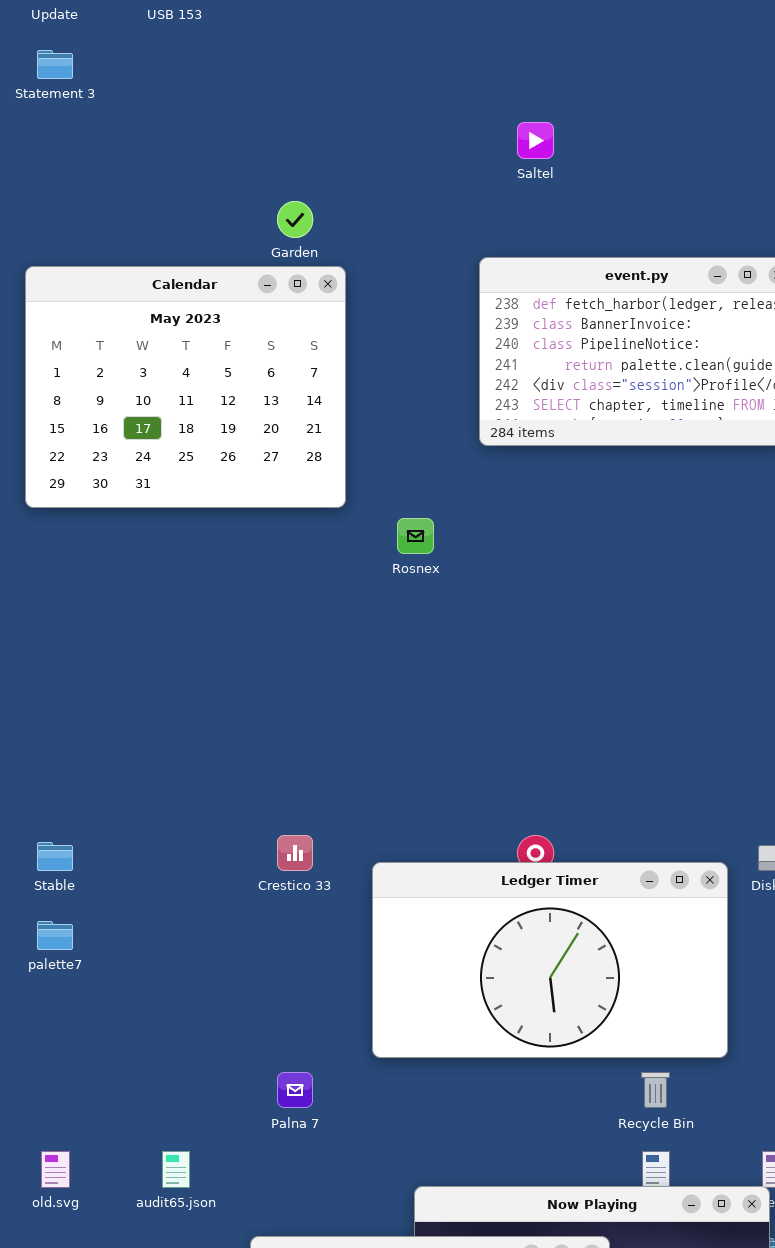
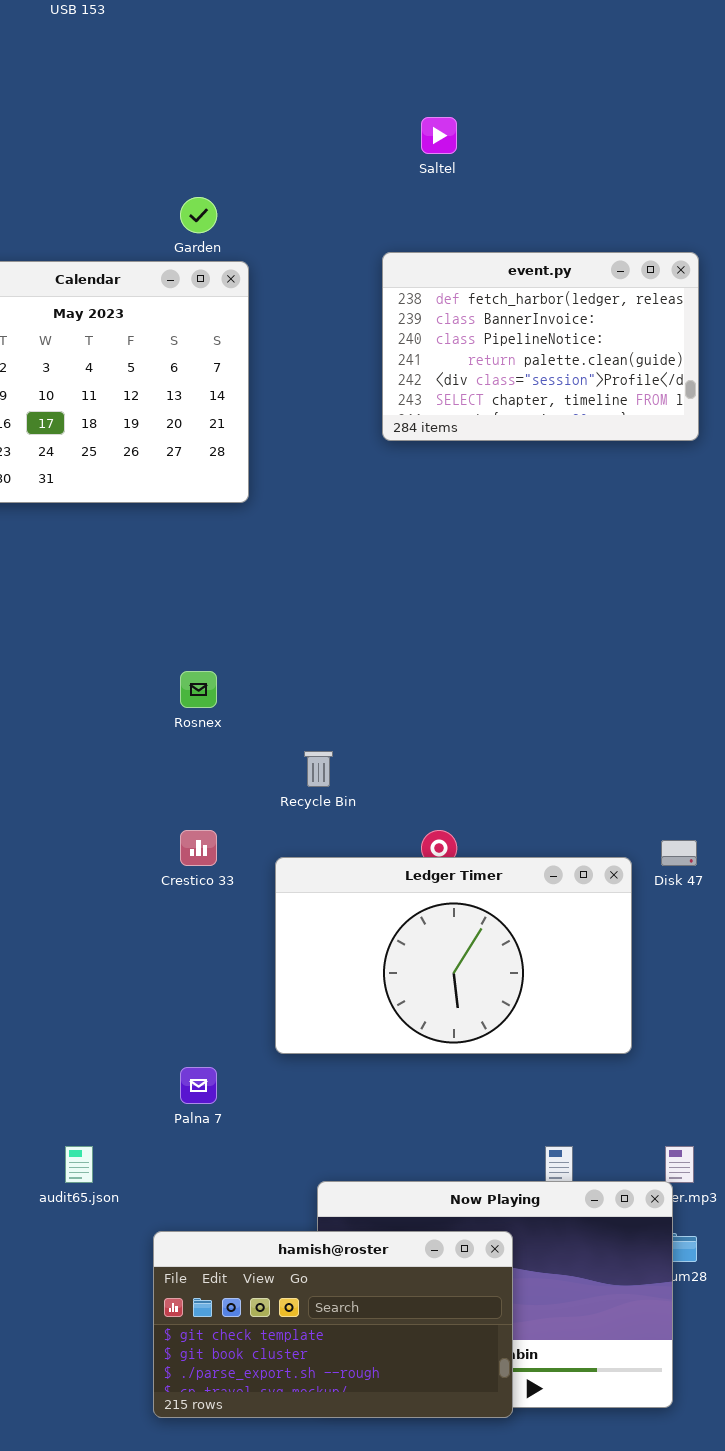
Rosnex: [397,518,434,554] -> [180,671,217,708], moved
Recycle Bin: [641,1072,670,1108] -> [304,751,333,787], moved

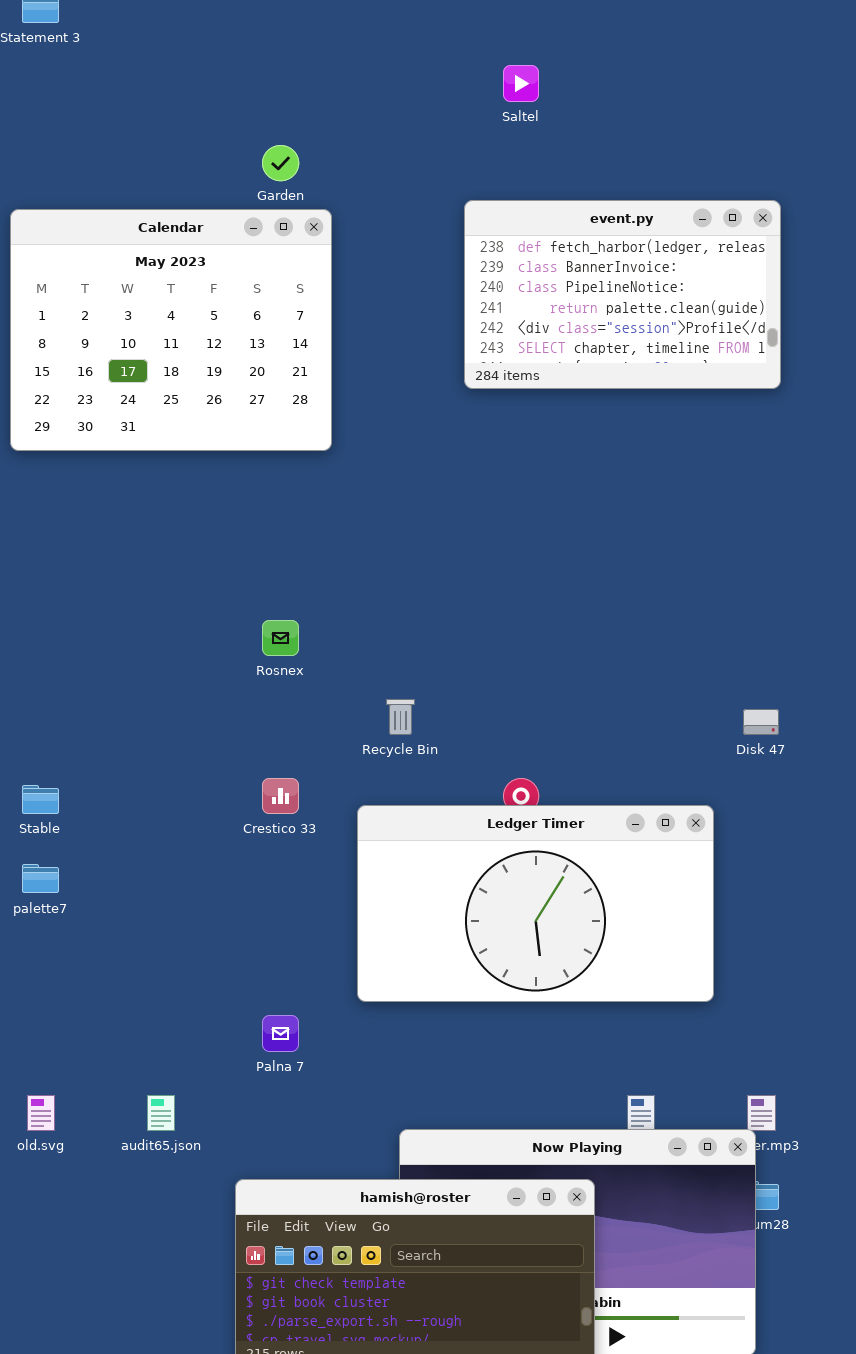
Disk 47: [661,840,697,866] -> [743,709,779,735], moved

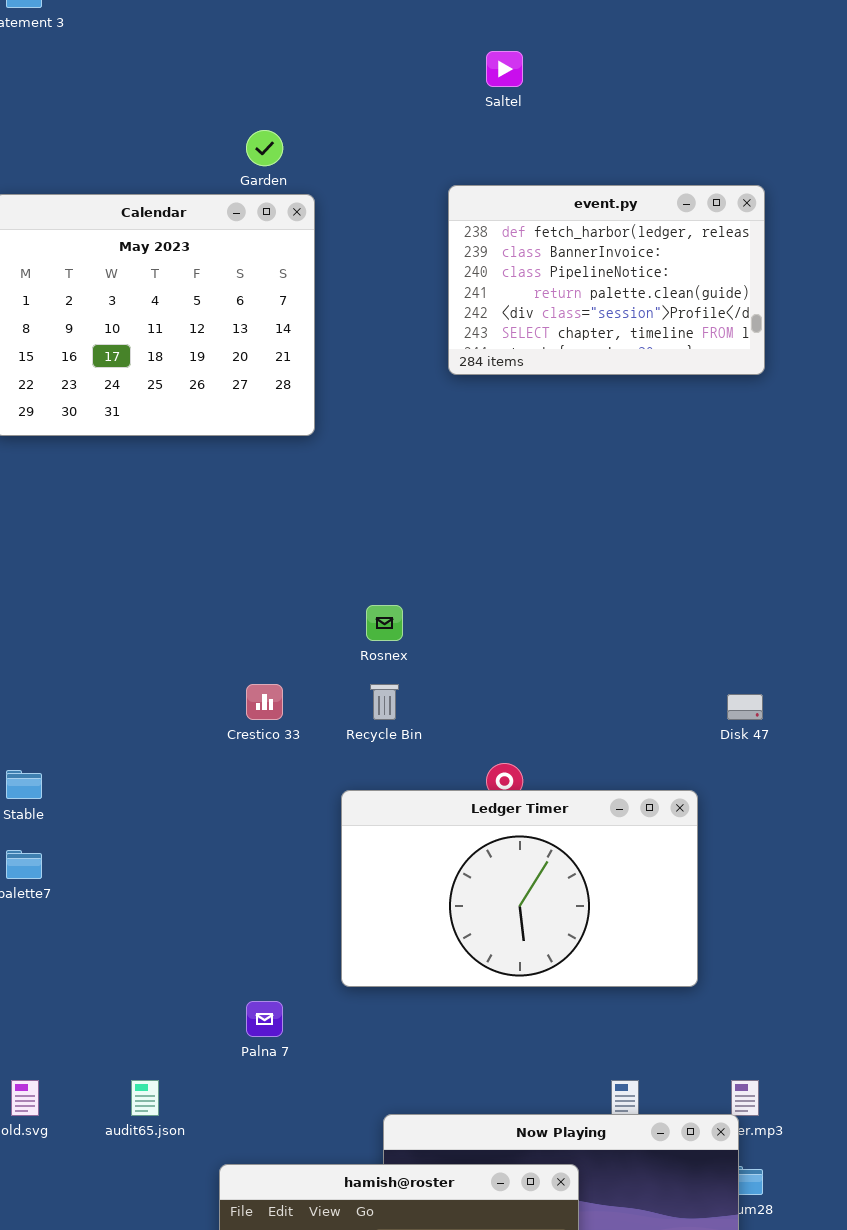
Rosnex: [262,620,299,656] -> [366,605,403,641], moved
Crestico 33: [262,778,299,814] -> [246,684,283,720], moved

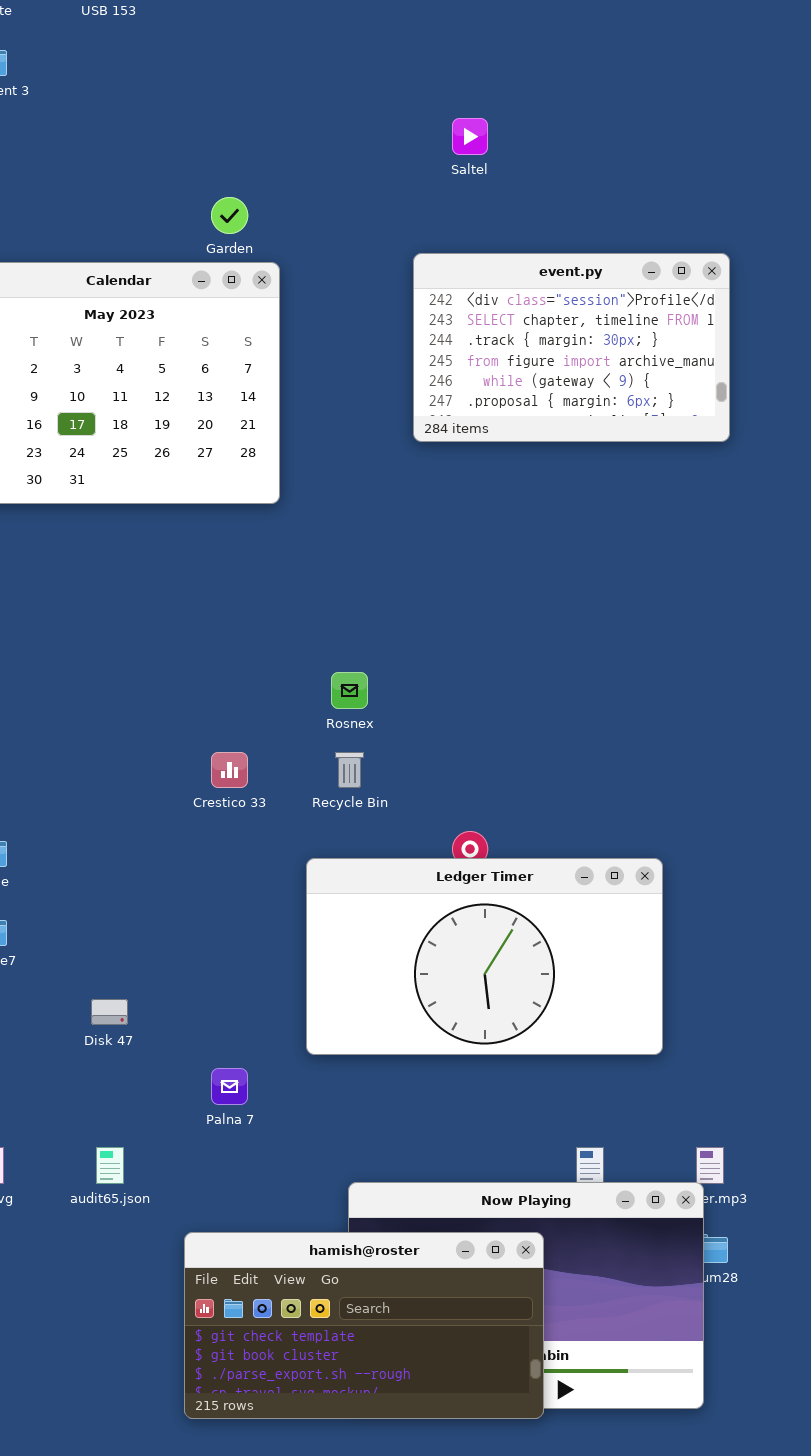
event.py: [448,185,765,375] -> [413,253,730,442], scrolled down 4 rows
Disk 47: [727,694,763,720] -> [91,999,128,1025], moved

